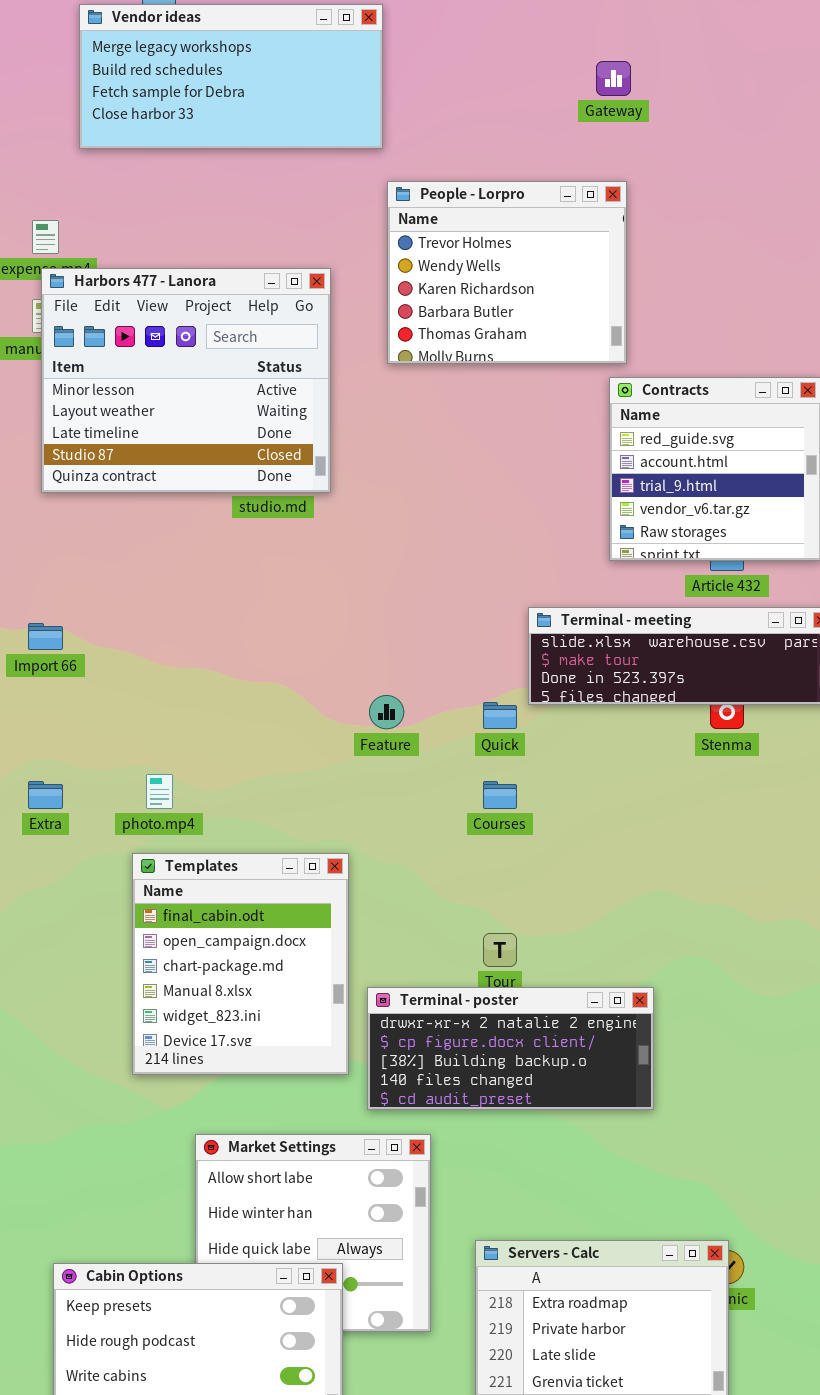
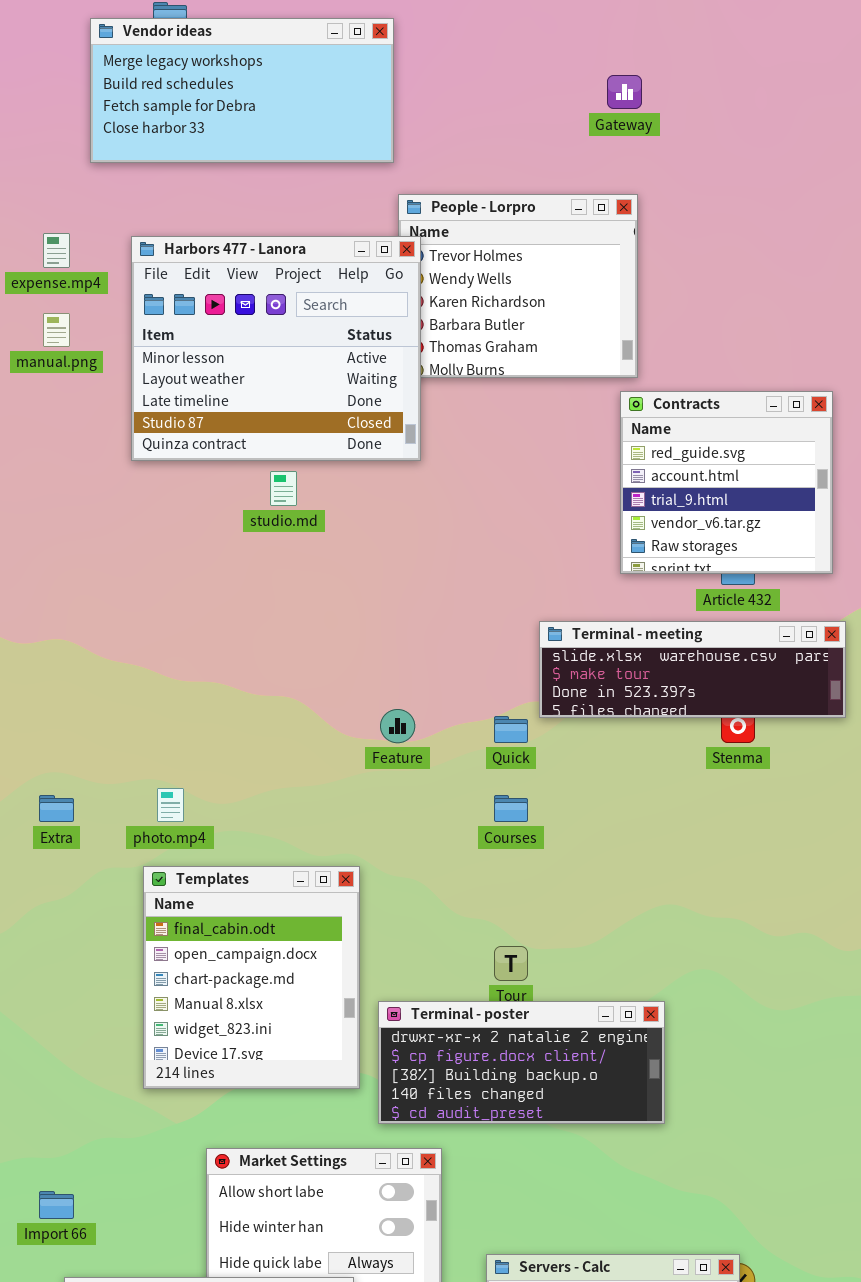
Harbors 477 - Lanora: [41,268,331,493] -> [131,236,421,461], moved
Import 66: [28,623,63,650] -> [39,1191,74,1219], moved

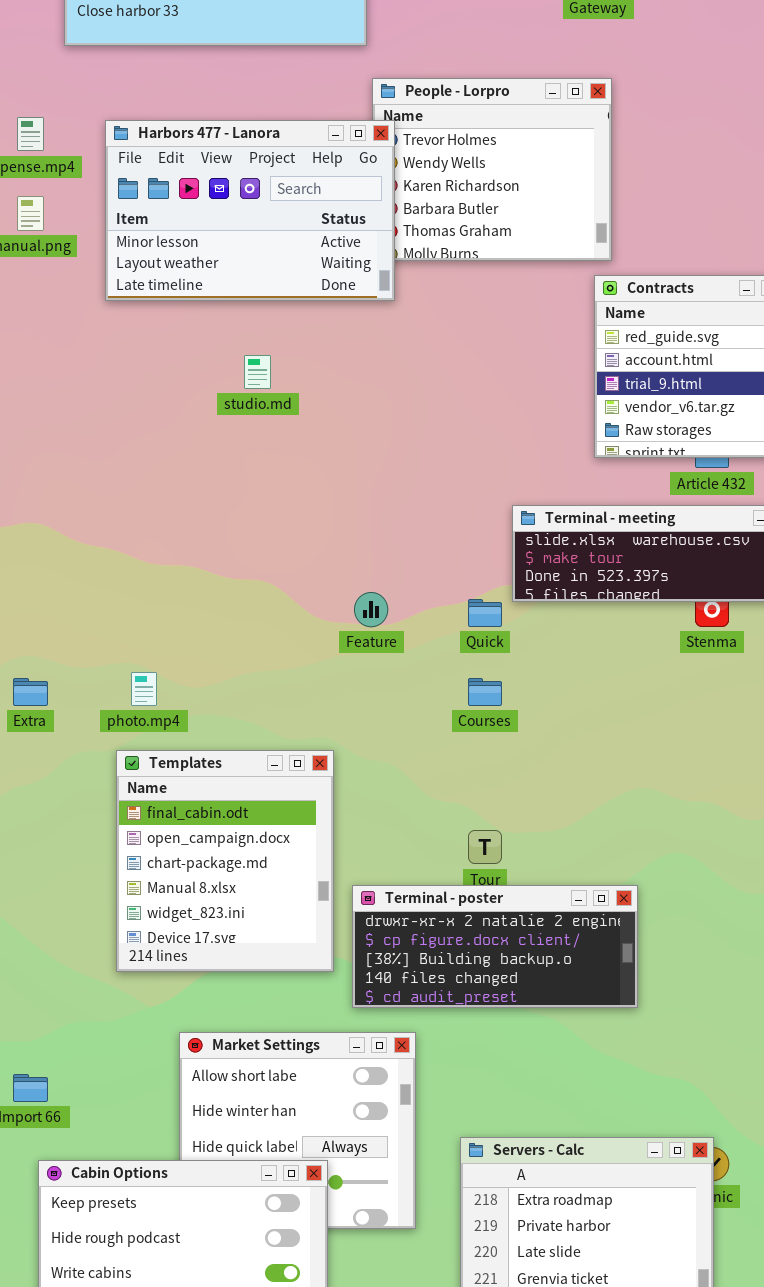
Harbors 477 - Lanora: [131,236,421,461] -> [105,120,395,301], resized

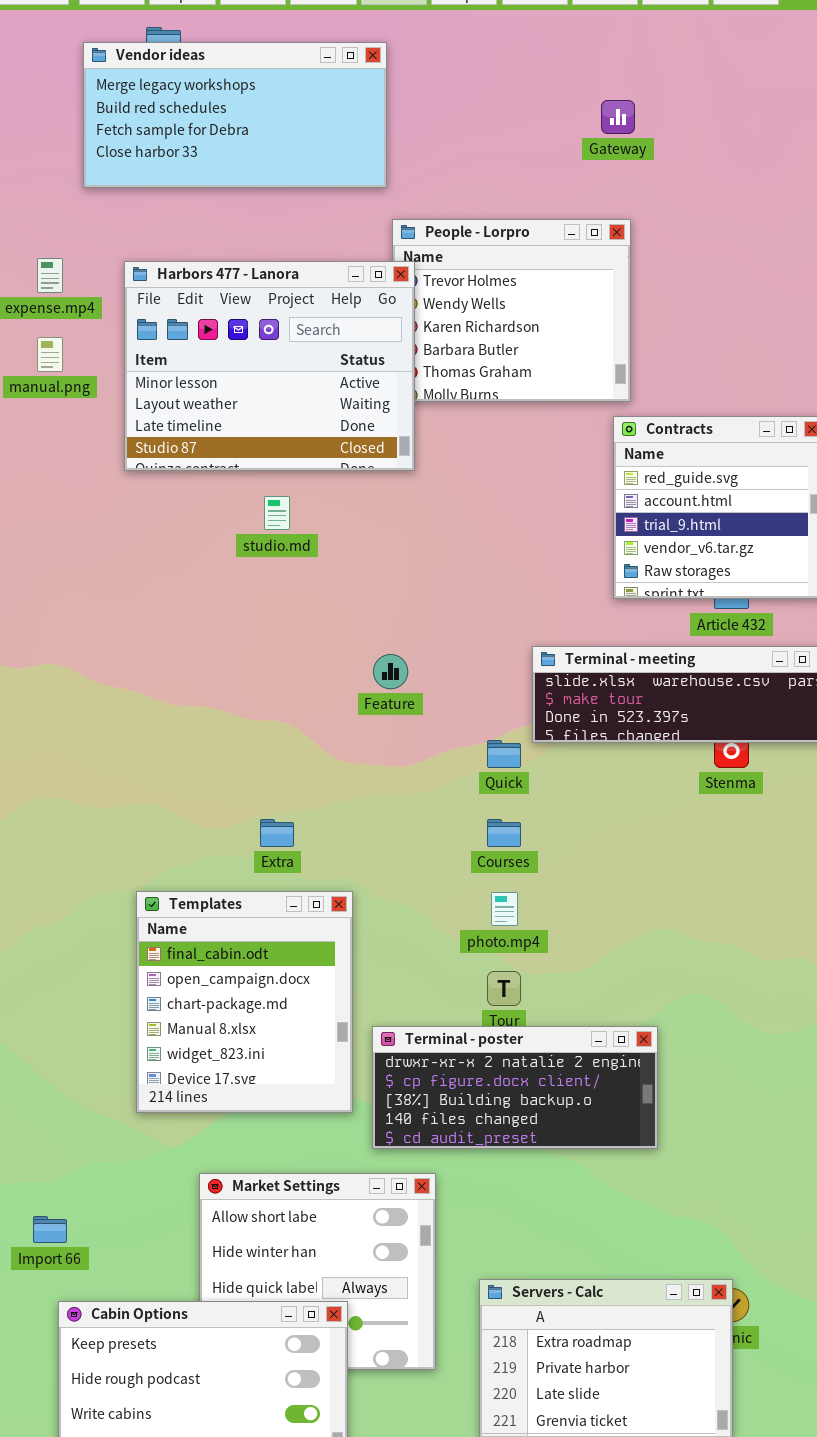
Harbors 477 - Lanora: [105,120,395,301] -> [124,261,415,471], resized
Feature: [354,592,388,627] -> [373,654,408,689], moved
photo.mp4: [131,672,157,706] -> [491,892,518,926], moved
Extra: [13,678,48,706] -> [260,819,294,847], moved

